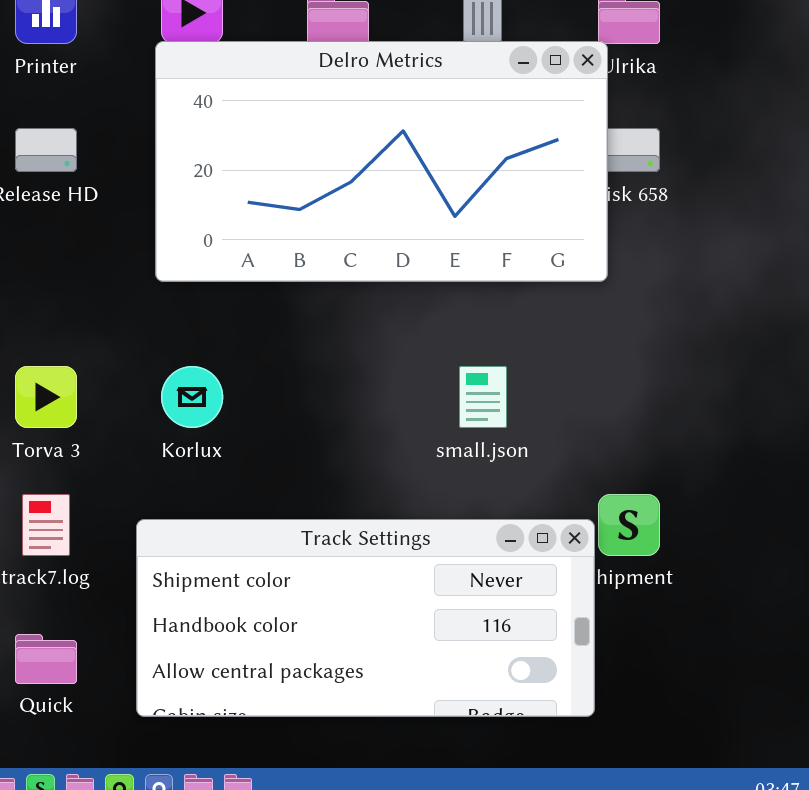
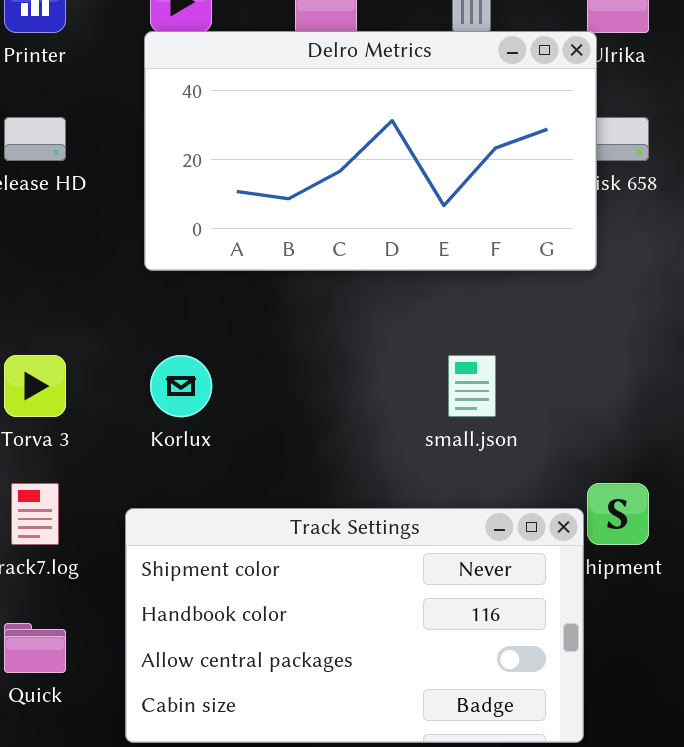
Track Settings: [136,519,595,717] -> [125,508,584,743], resized

